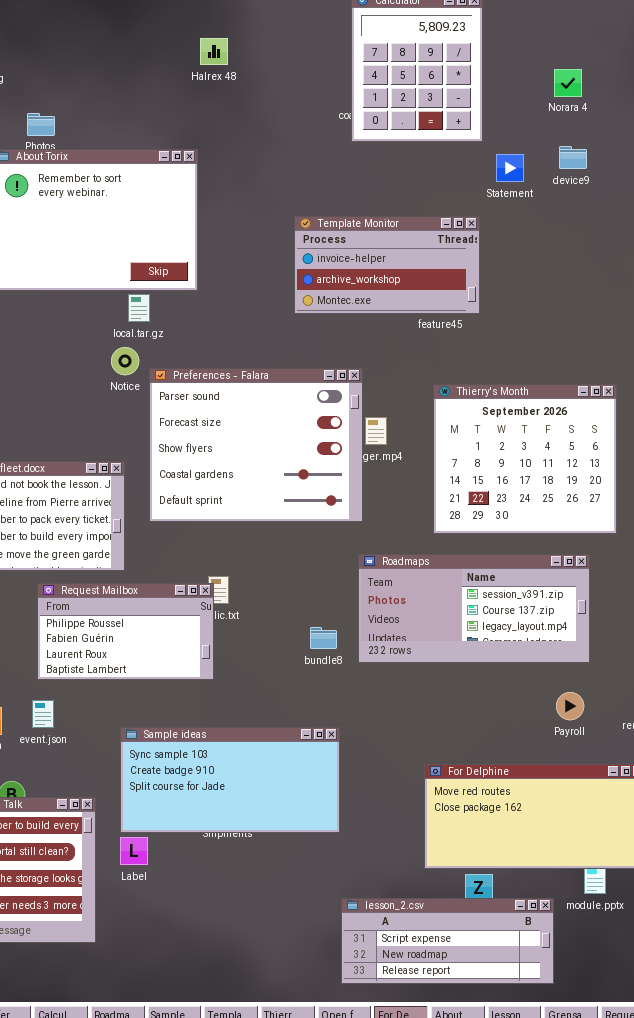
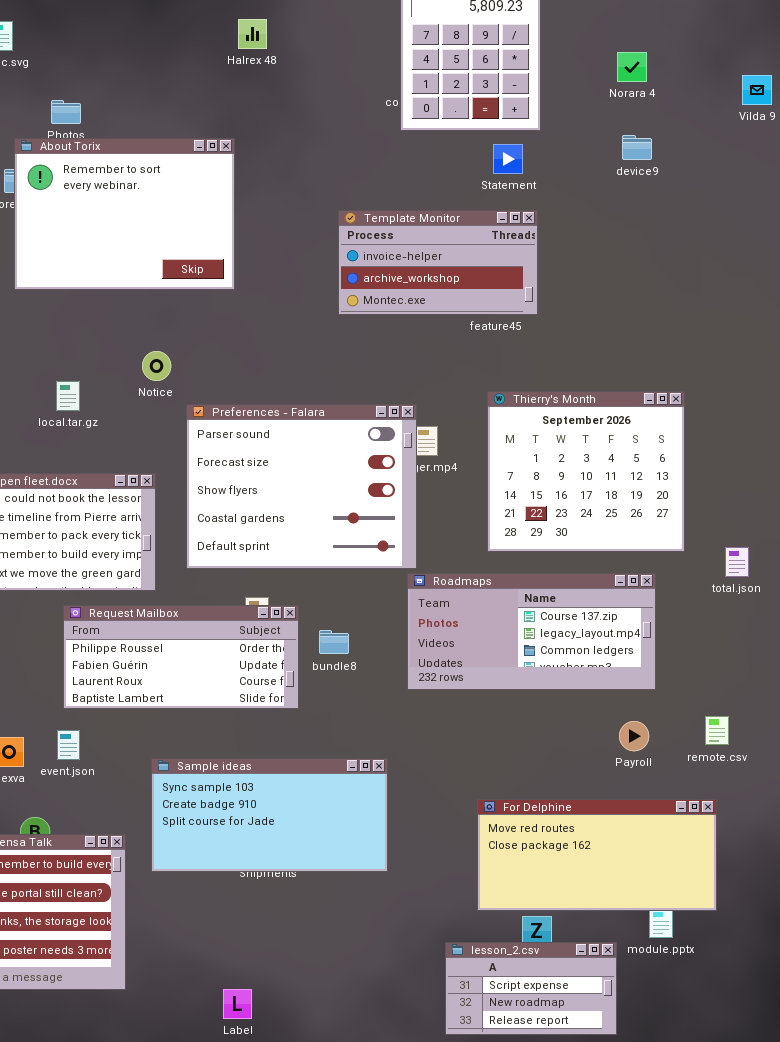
Statement: [496,154,524,182] -> [493,144,523,174], moved
local.tar.gz: [128,294,150,322] -> [56,381,80,411], moved
Preferences - Falara: [149,368,363,522] -> [186,404,417,569], moved
Roadmaps: [358,554,590,663] -> [407,573,656,690], scrolled down 1 row
Request Mailbox: [37,583,214,680] -> [63,605,299,709], resized
bundle8: [310,627,337,649] -> [319,630,349,654], moved
Label: [120,837,148,865] -> [223,989,252,1019], moved
lesson_2.csv: [341,898,554,984] -> [445,942,617,1035], resized

